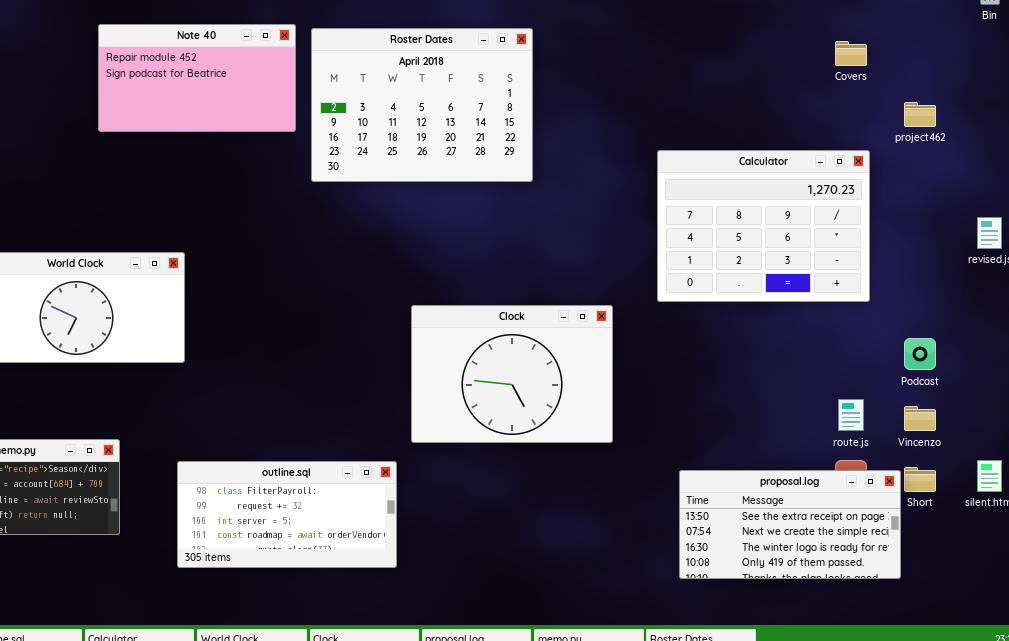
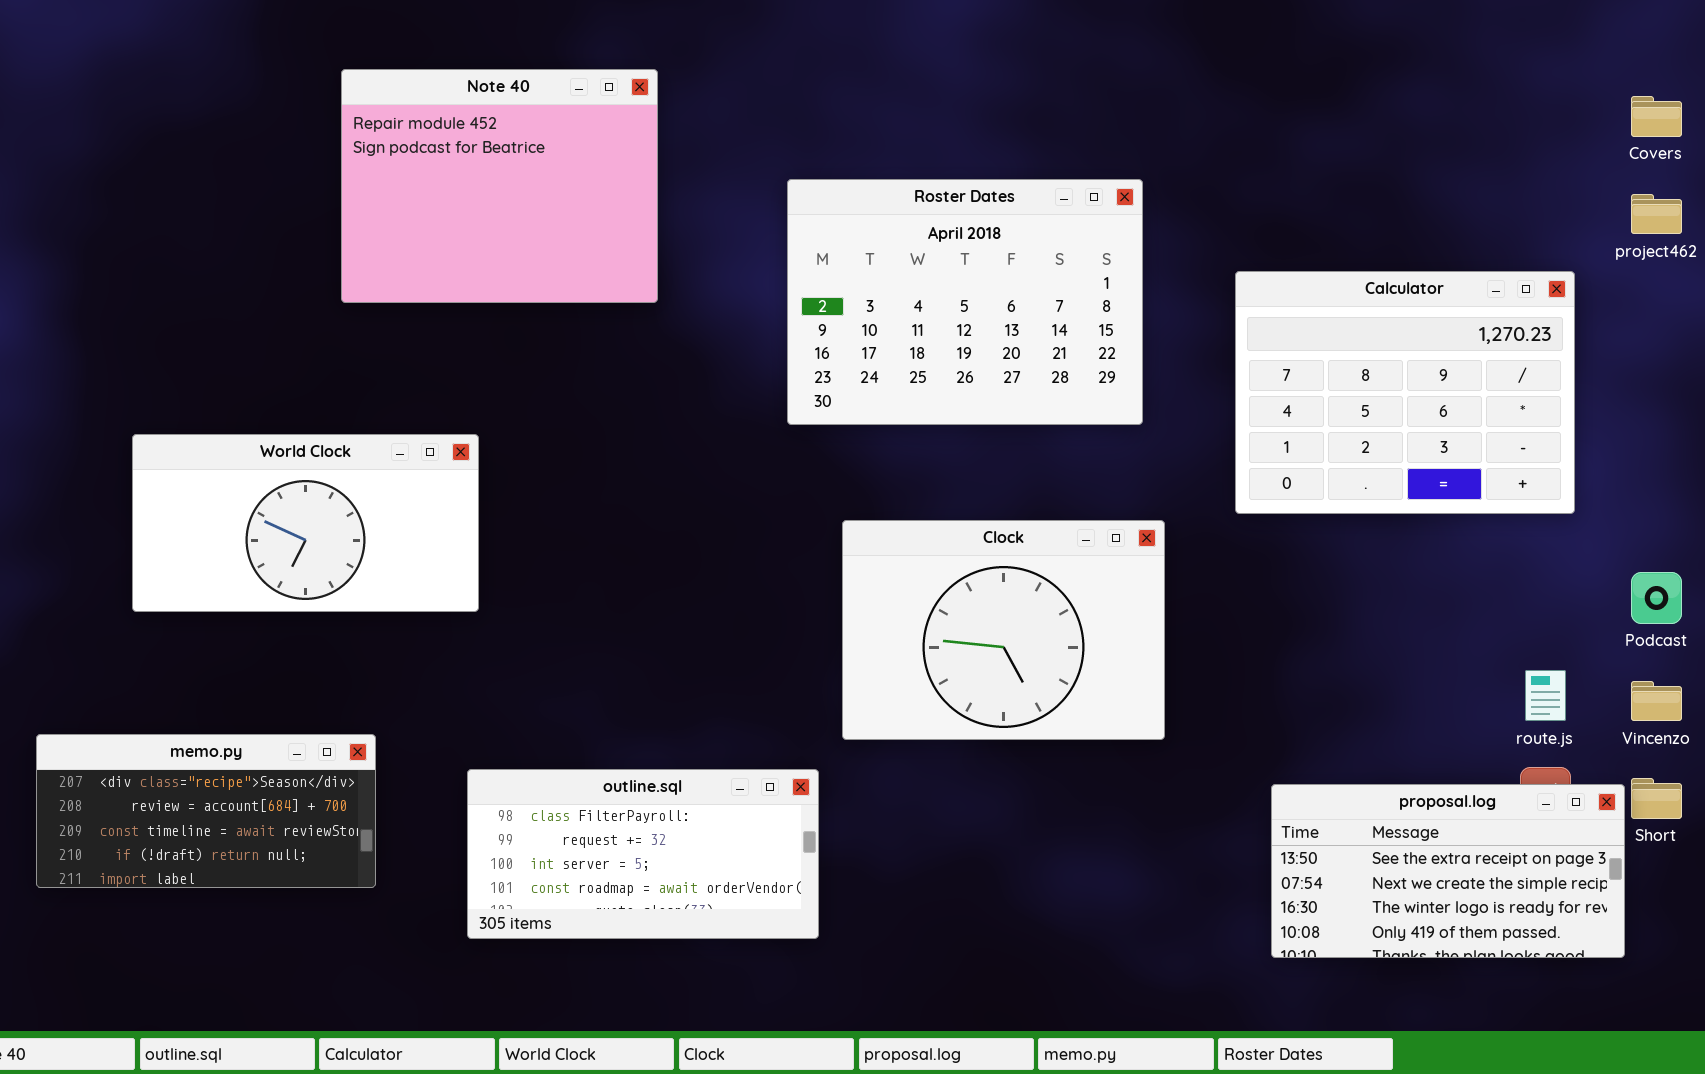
Note 40: [98,24,296,132] -> [341,69,658,303], resized
Roster Dates: [311,28,533,182] -> [787,179,1143,425], moved
Covers: [835,41,867,66] -> [1631,96,1682,137], moved

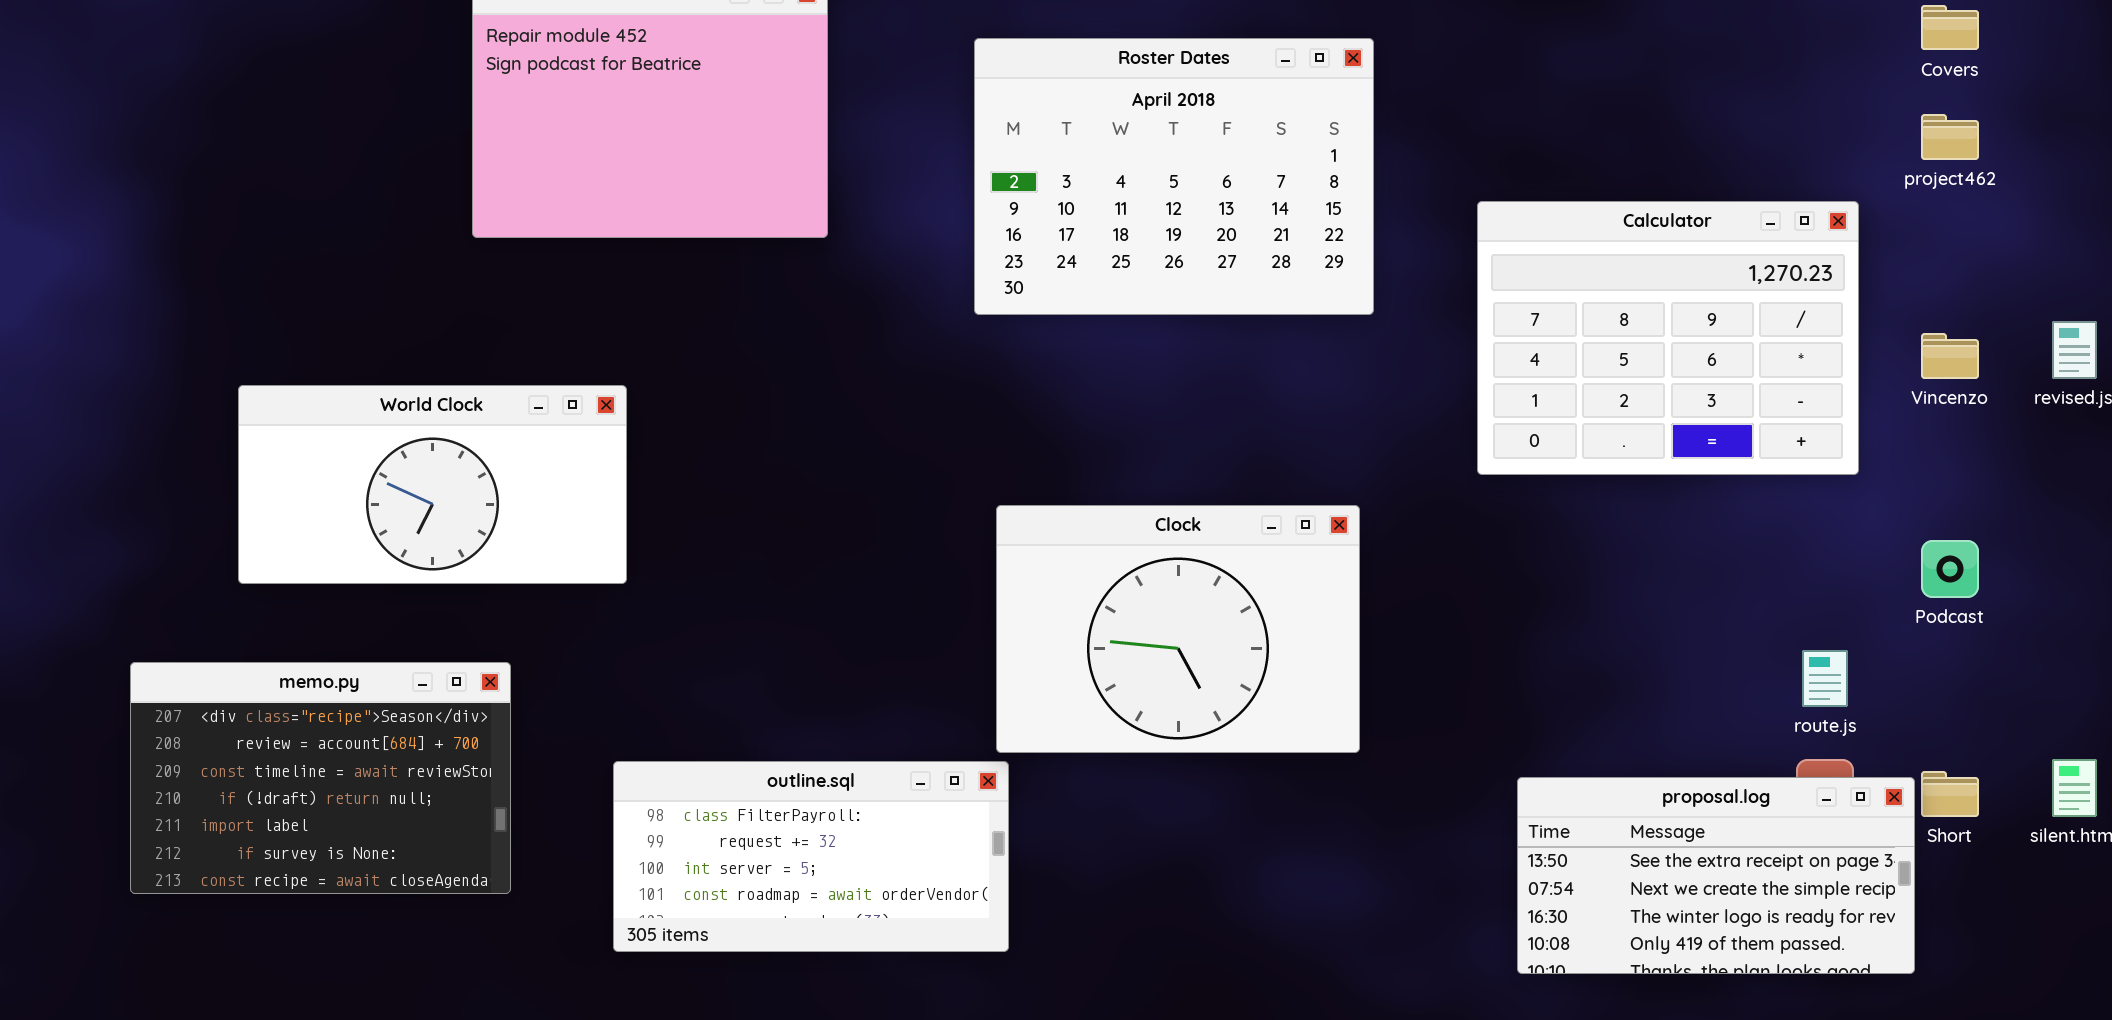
Roster Dates: [787,179,1143,425] -> [974,38,1374,315], moved
Clock: [842,520,1165,740] -> [996,505,1360,753], moved
Vincenzo: [1631,681,1682,721] -> [1921,333,1979,379], moved
memo.py: [36,734,376,888] -> [130,662,511,894], resized

